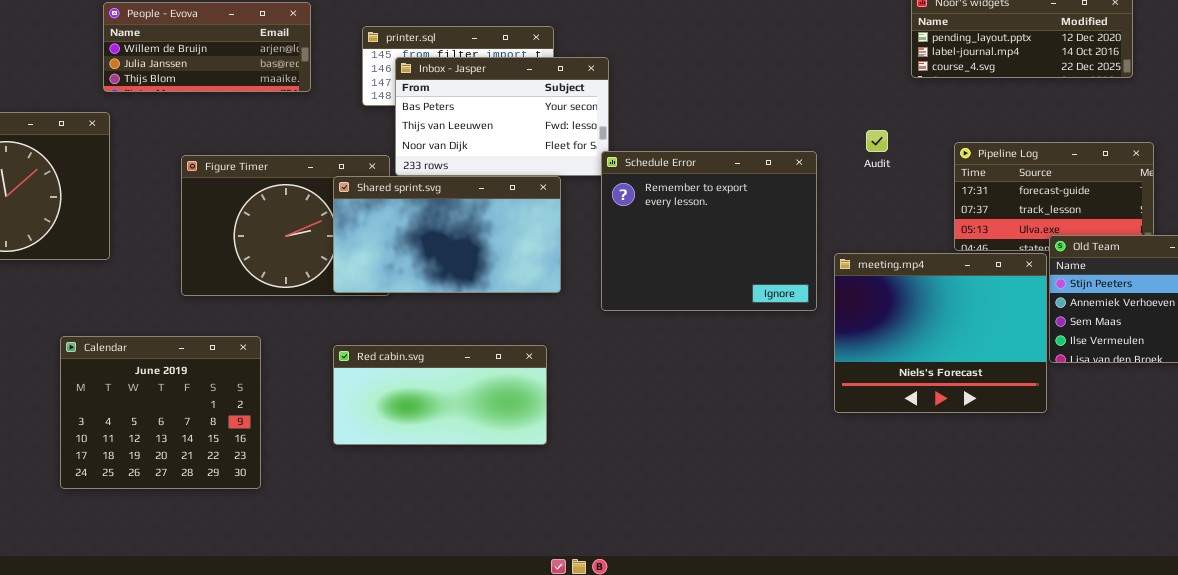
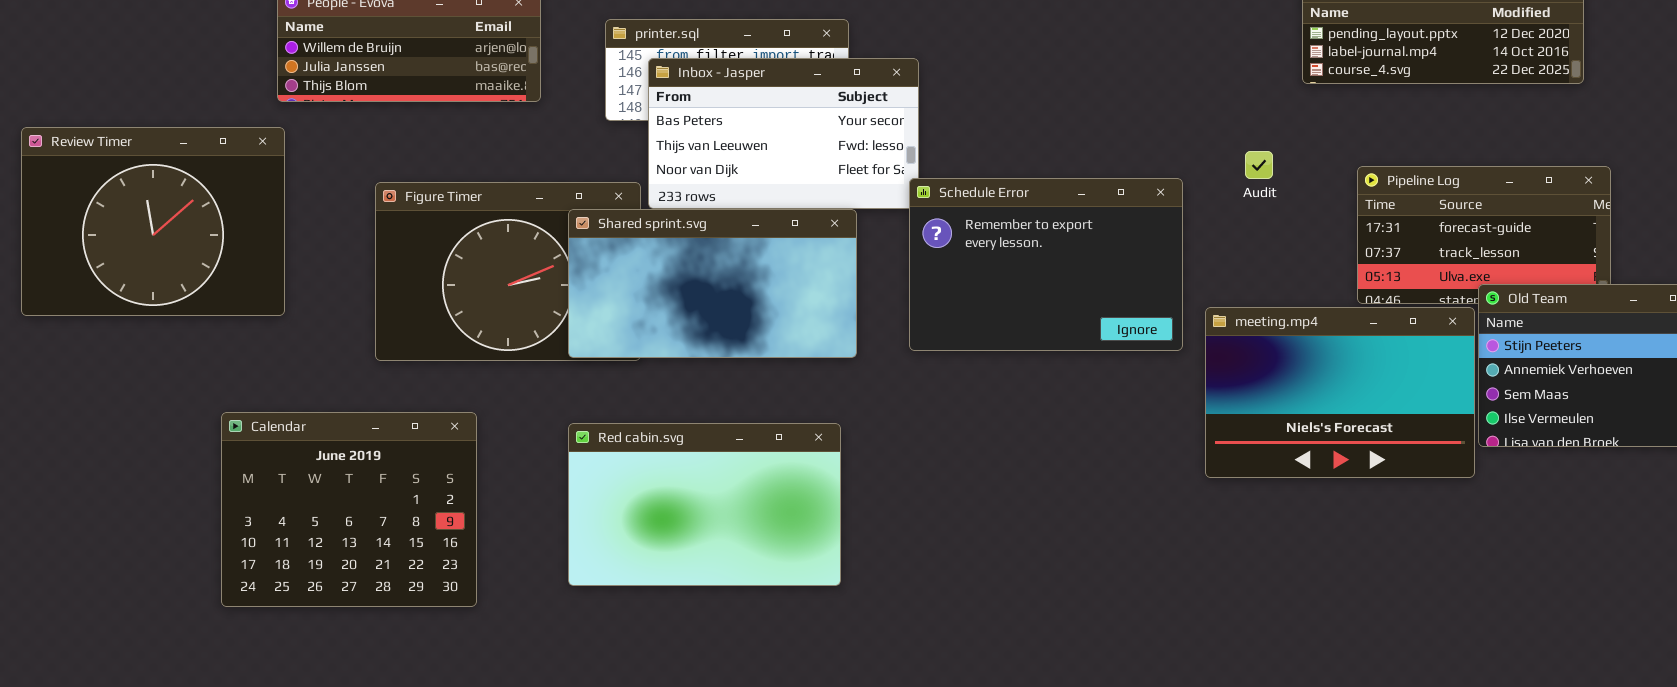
Schedule Error: [601,151,817,311] -> [909,178,1183,351], resized
meeting.mp4: [834,253,1047,413] -> [1205,307,1475,478], resized
Red cabin.svg: [333,345,547,445] -> [568,423,841,586], resized

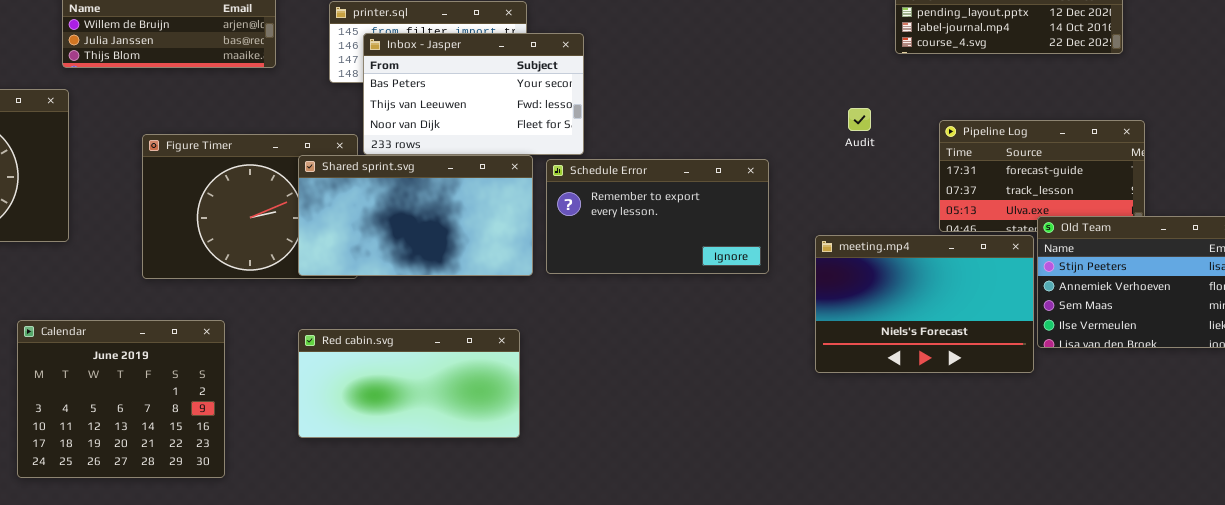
Schedule Error: [909,178,1183,351] -> [546,159,769,274], moved, resized
Red cabin.svg: [568,423,841,586] -> [298,329,520,438], resized

